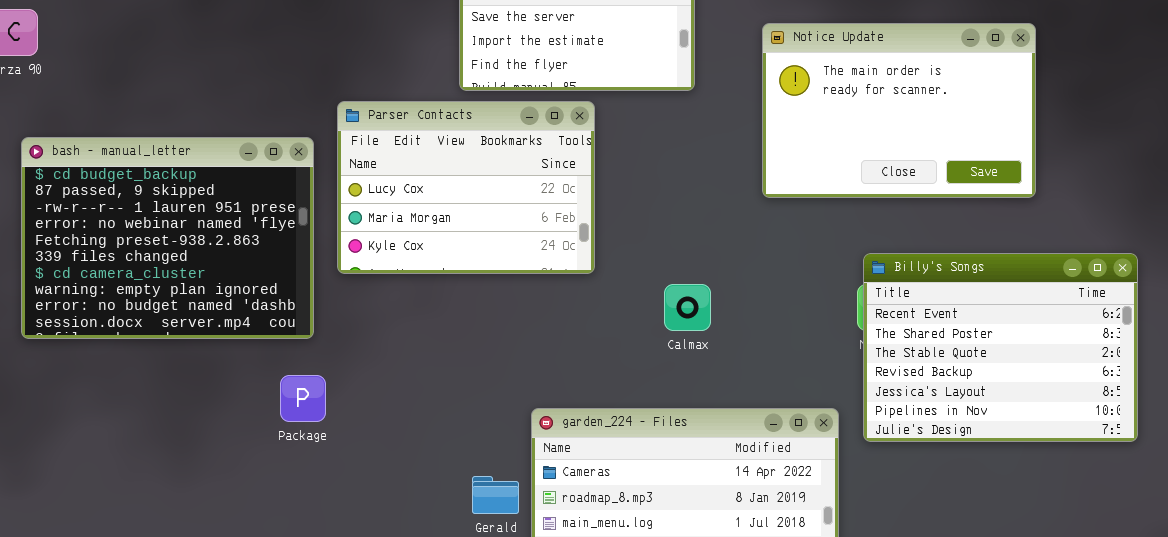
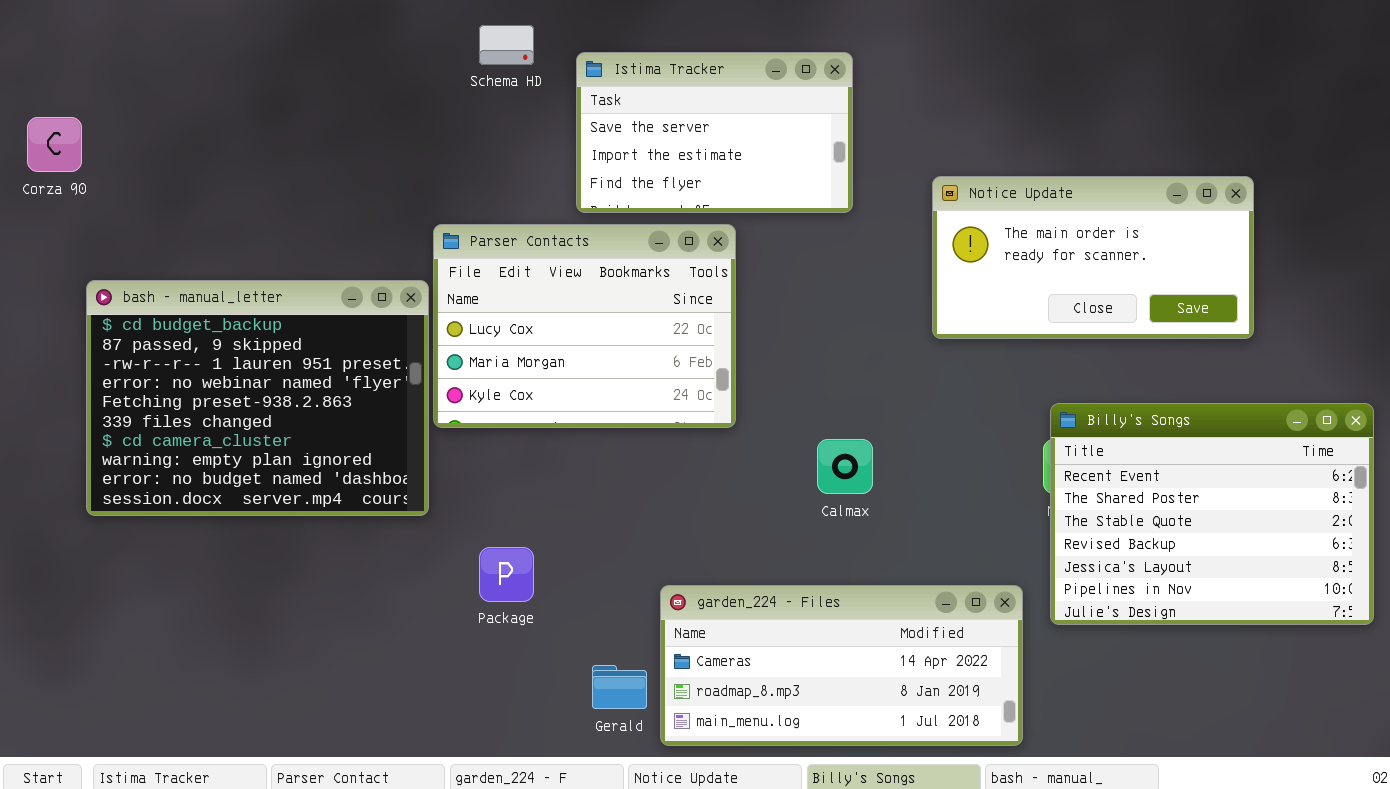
Notice Update: [762,23,1036,198] -> [932,176,1254,339], resized
bash - manual_letter: [21,137,314,339] -> [86,280,429,516], moved
Package: [280,375,326,422] -> [479,547,534,602], moved

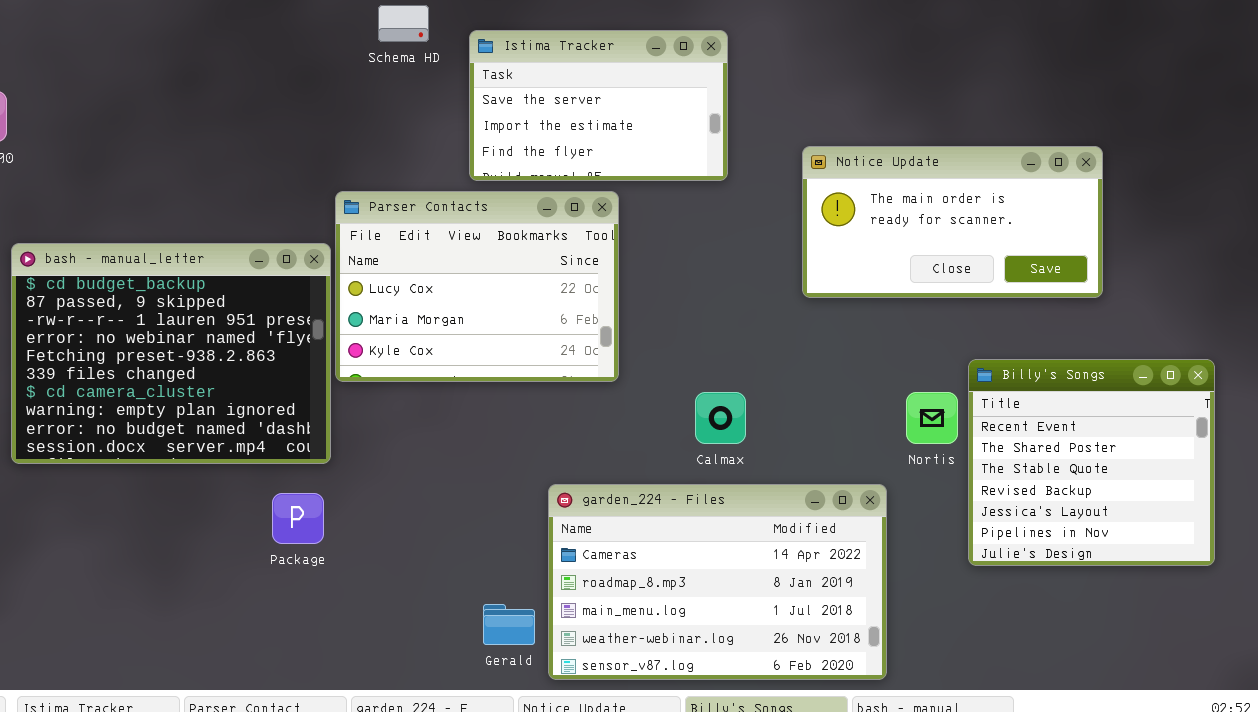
Billy's Songs: [1050,403,1374,625] -> [968,359,1215,566], resized
Package: [479,547,534,602] -> [272,493,324,544], moved
garden_224 - Files: [660,585,1023,746] -> [548,484,887,680], resized

